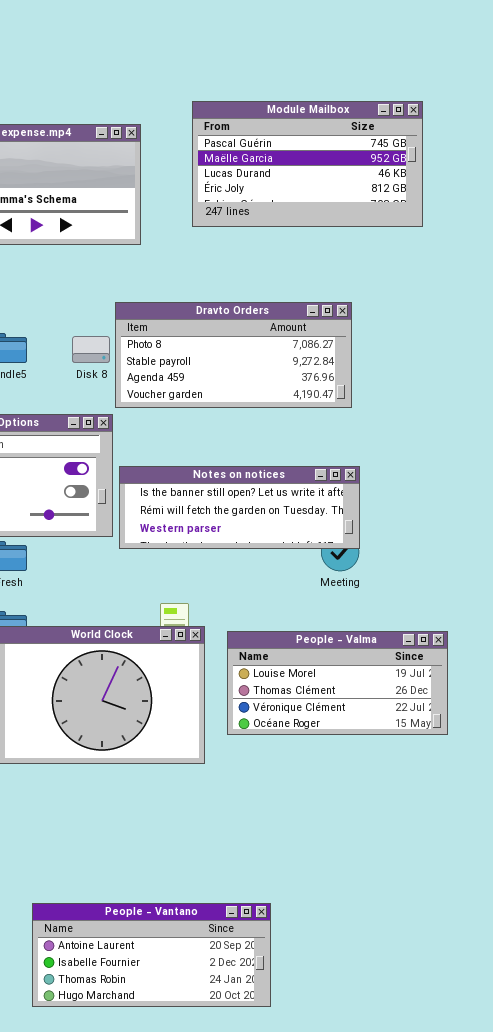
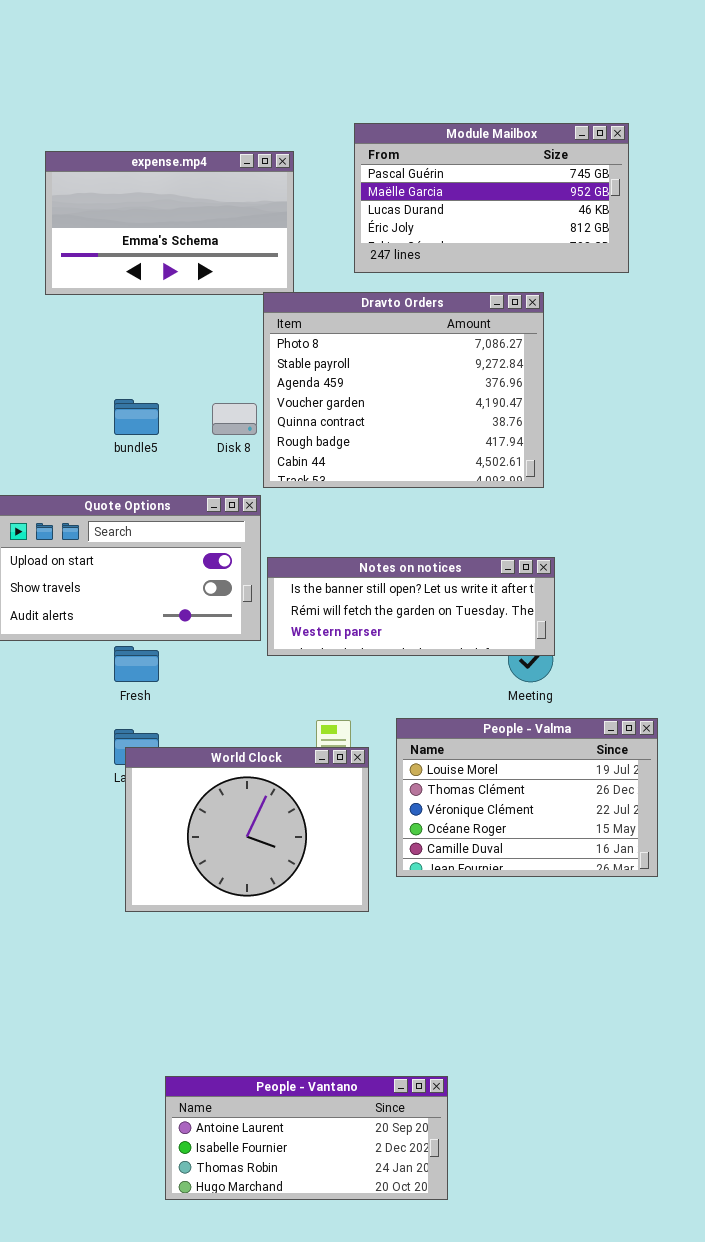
Dravto Orders: [115,302,352,408] -> [263,292,544,488], resized
People - Valma: [227,631,448,735] -> [396,718,658,877], resized

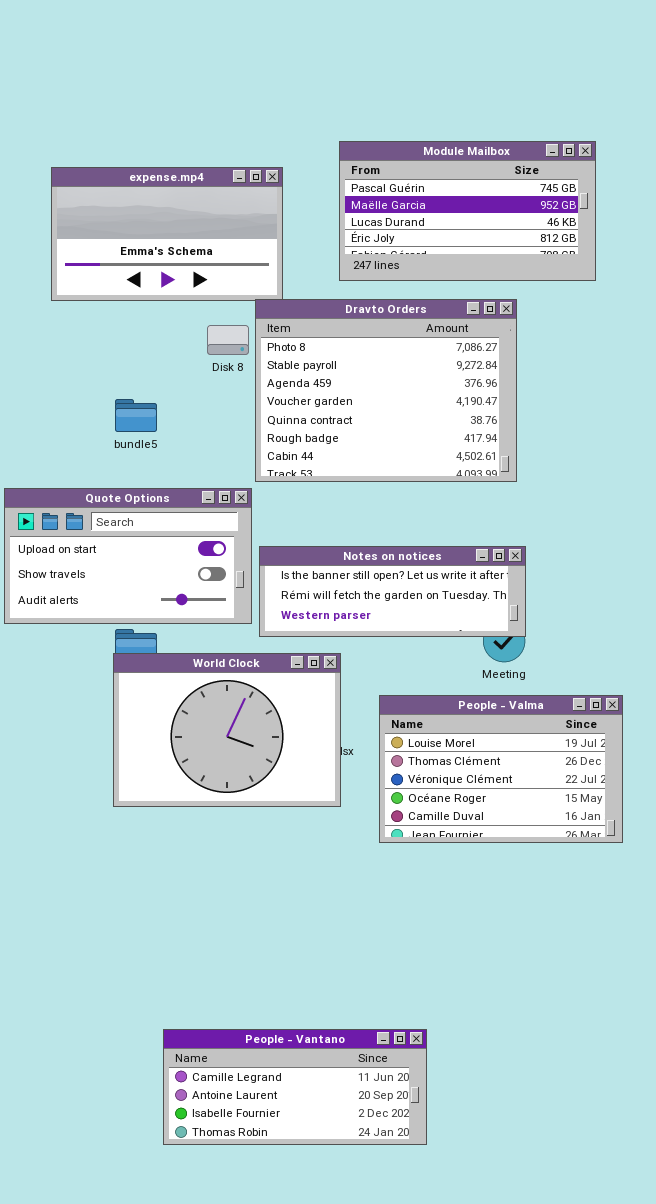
Disk 8: [212,403,257,435] -> [207,325,249,355], moved
World Clock: [125,747,369,912] -> [113,653,341,807], moved
People - Vantano: [165,1076,448,1200] -> [163,1029,427,1145], scrolled up 1 row

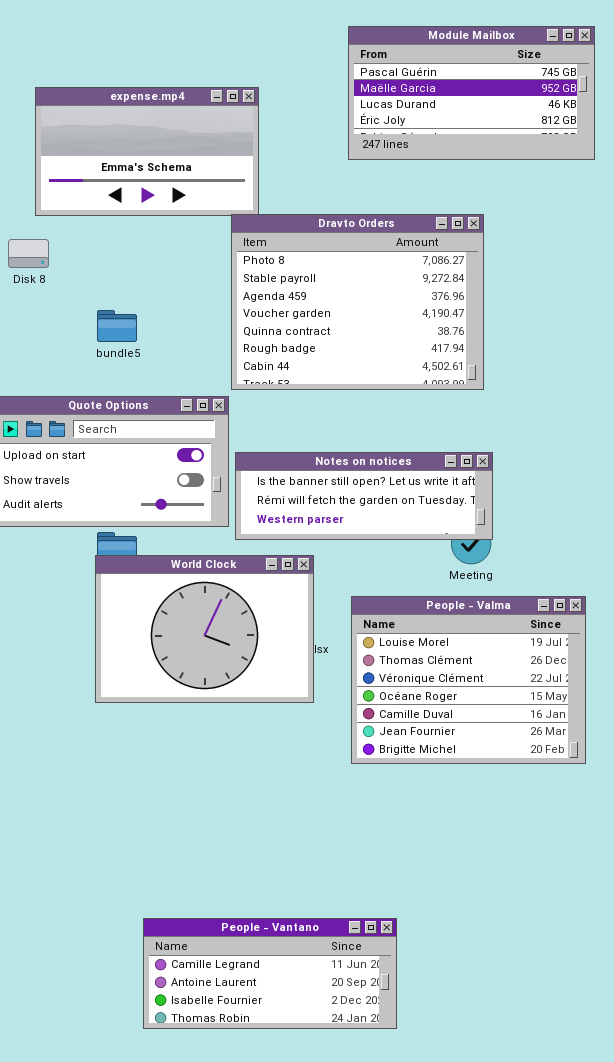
Module Mailbox: [339,141,596,281] -> [348,26,595,160], moved
Disk 8: [207,325,249,355] -> [8,239,49,268], moved
People - Valma: [379,695,623,843] -> [351,596,586,764], resized

